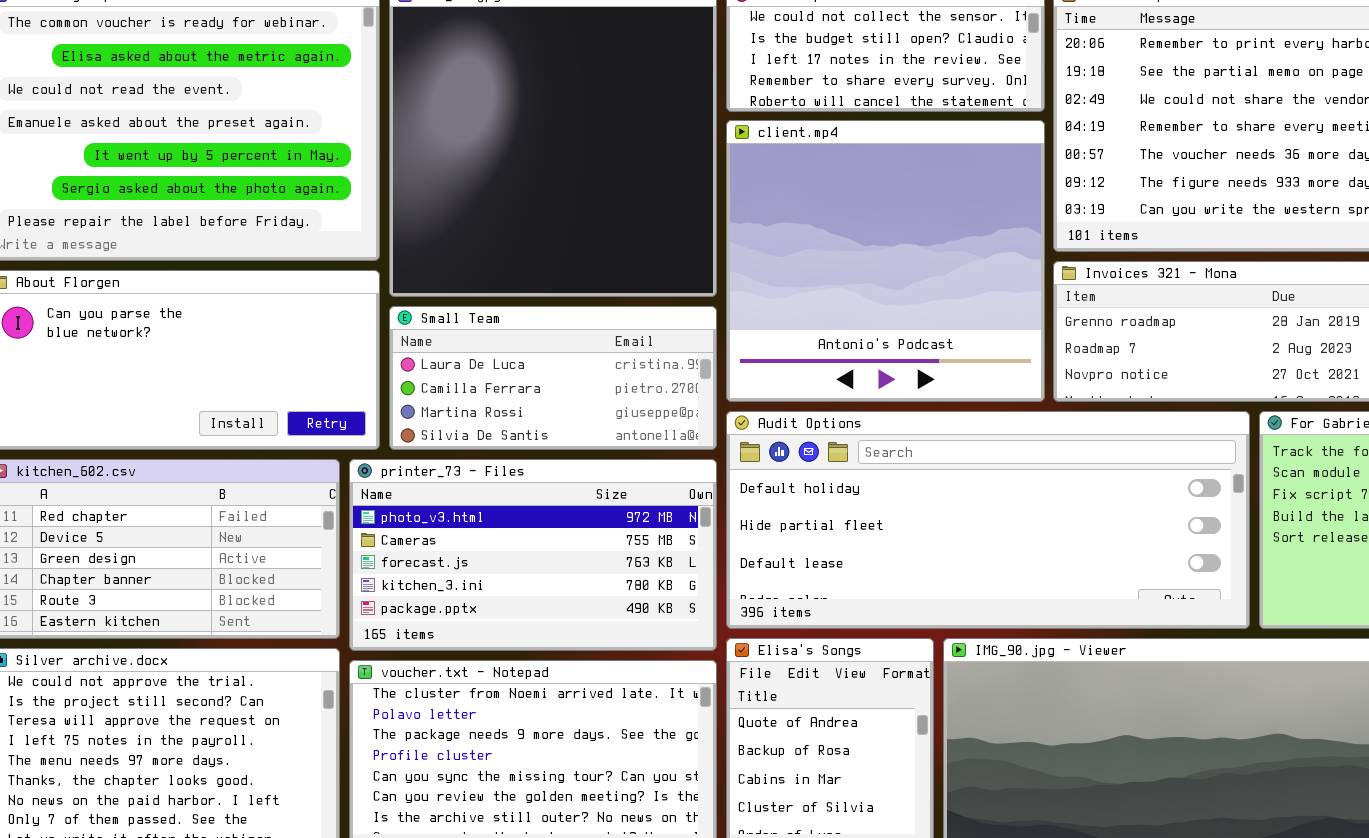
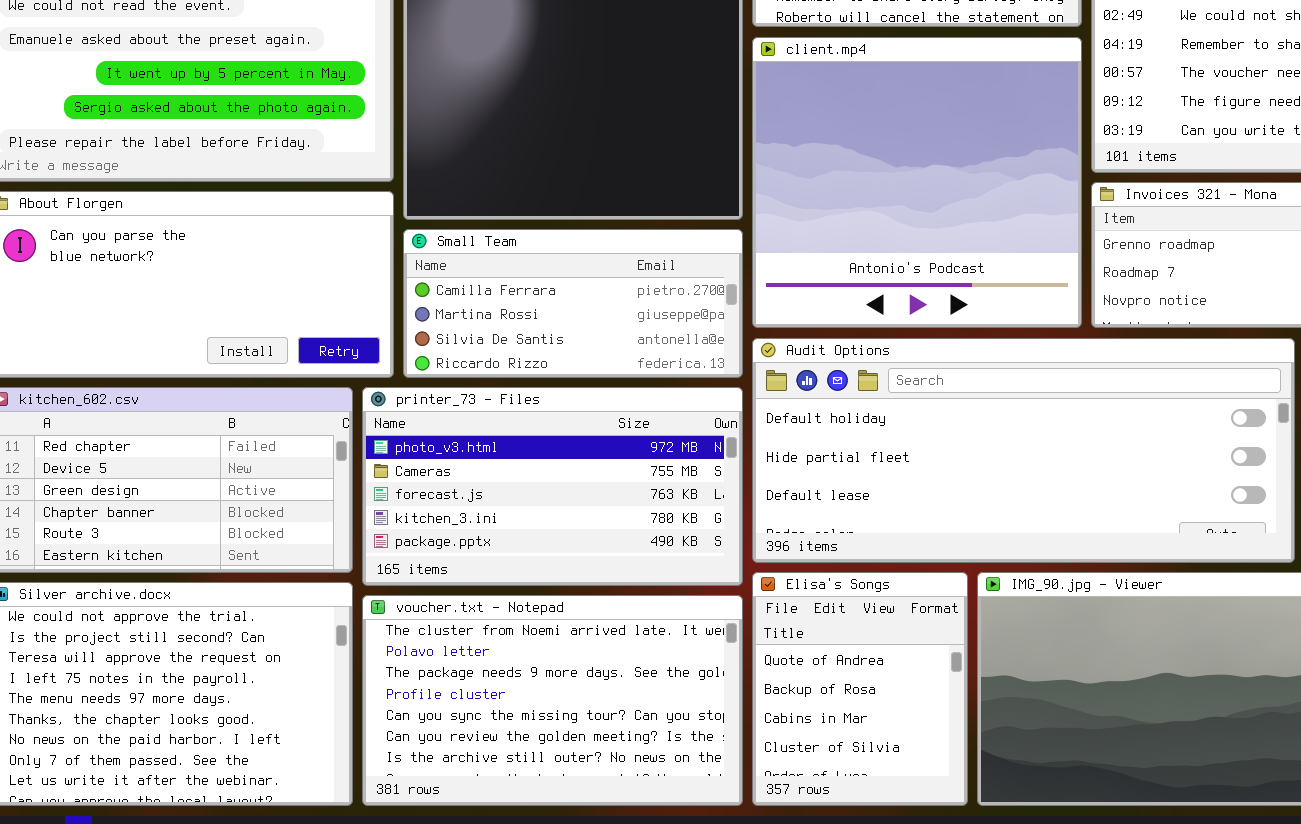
Small Team: [389,306,717,450] -> [403,229,743,378], scrolled down 1 row

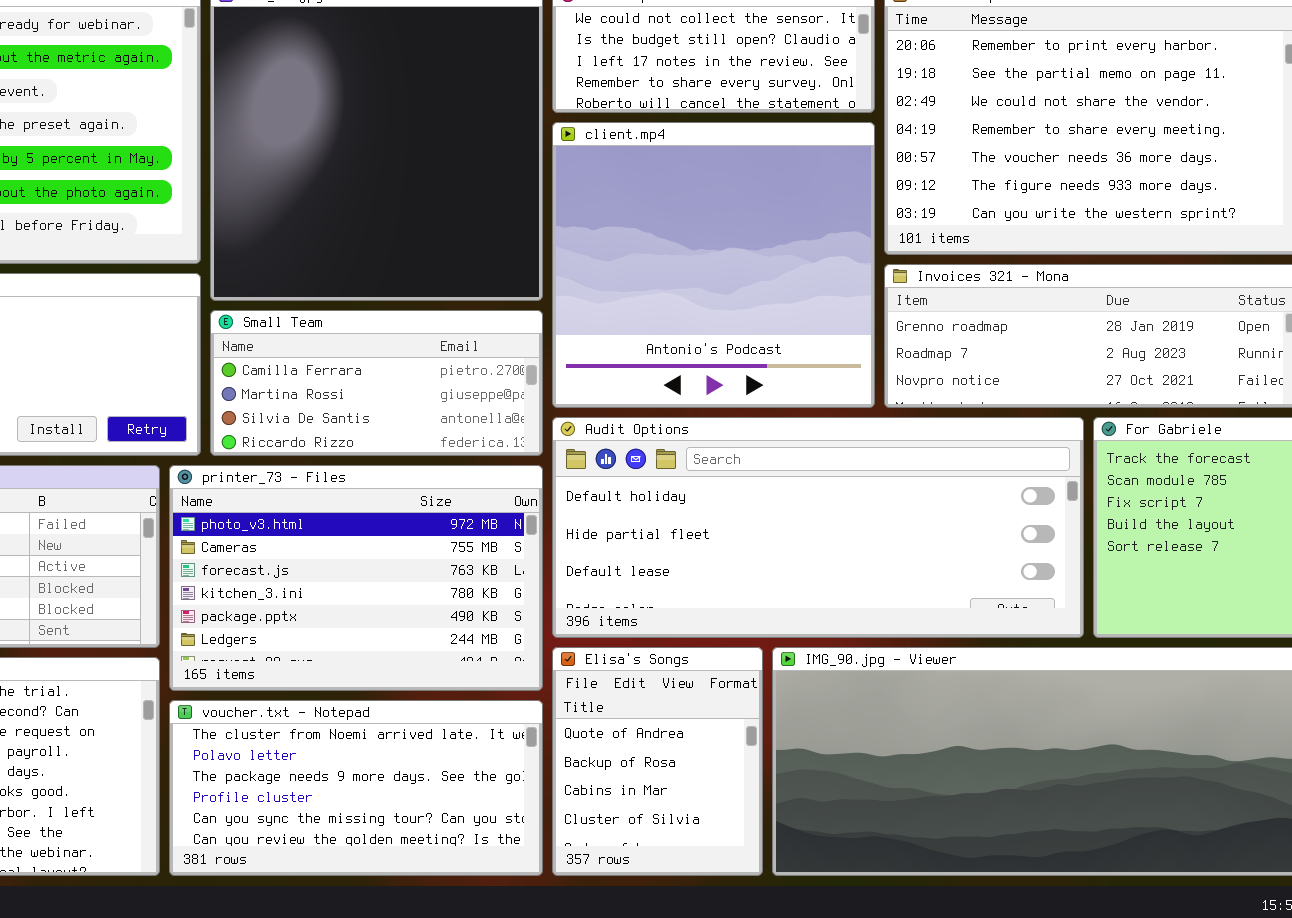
printer_73 - Files: [362,387,743,586] -> [169,465,543,691], resized
voucher.txt - Notepad: [362,595,743,806] -> [169,700,543,876], resized

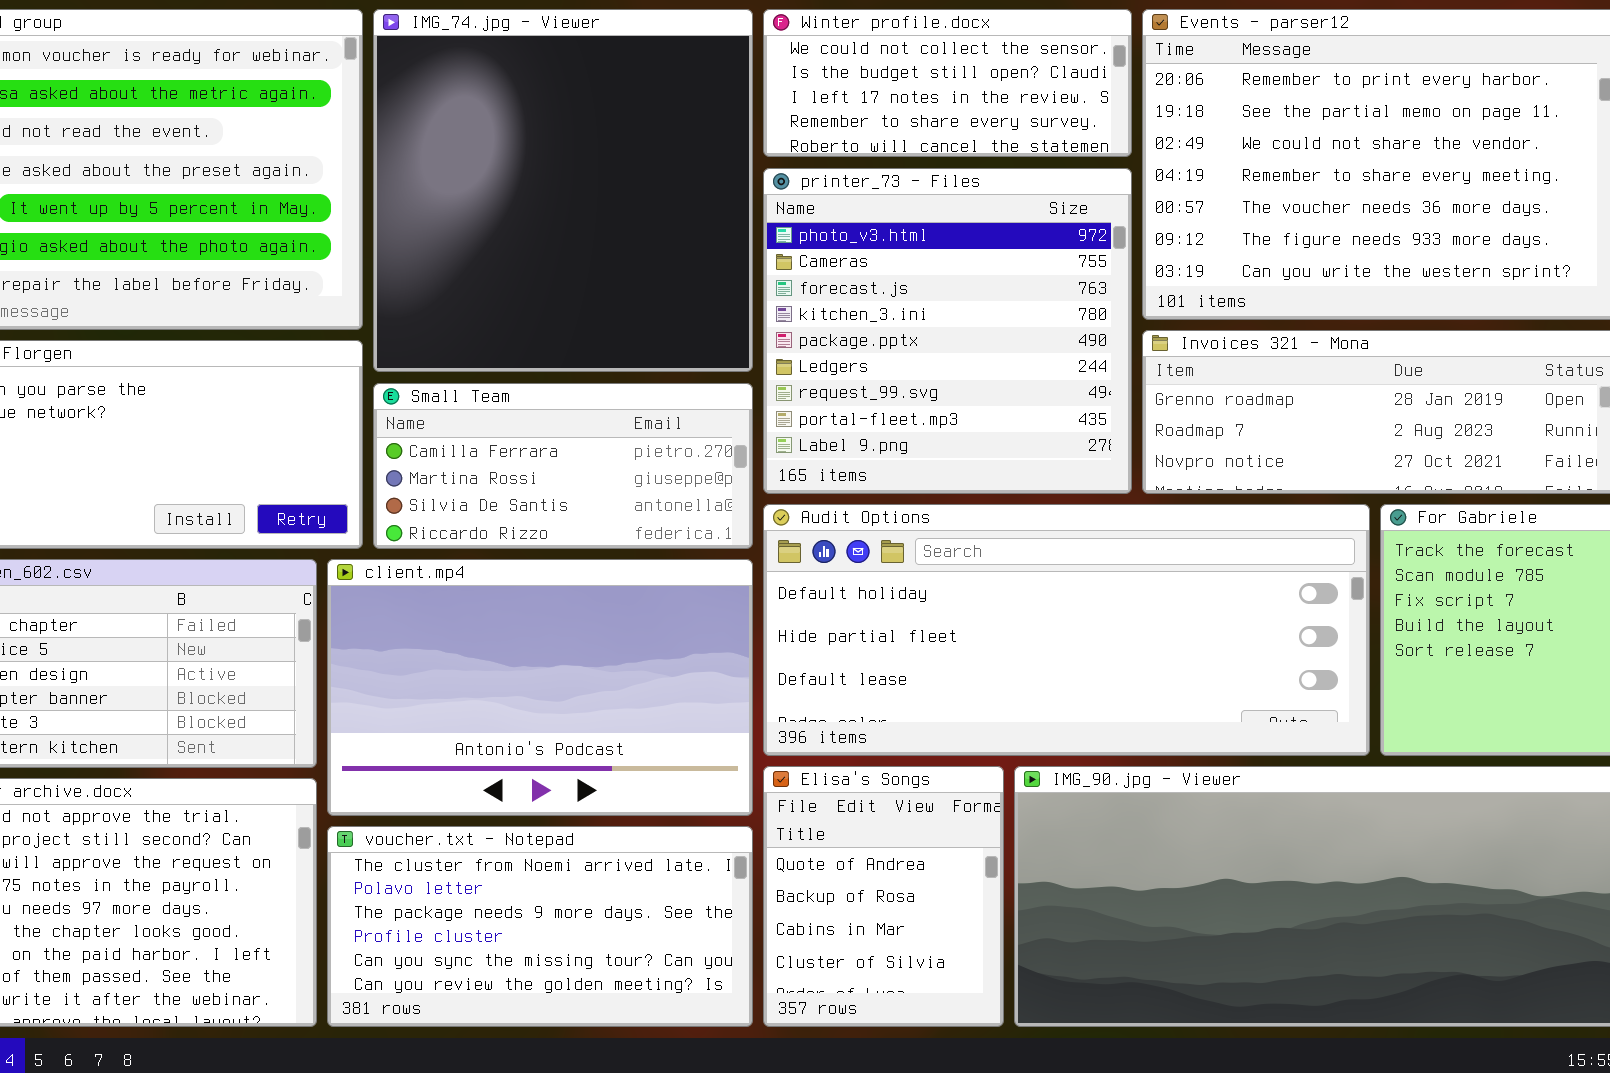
client.mp4: [552,122,875,408] -> [327,559,753,816], moved, resized
printer_73 - Files: [169,465,543,691] -> [763,168,1132,494], moved, resized

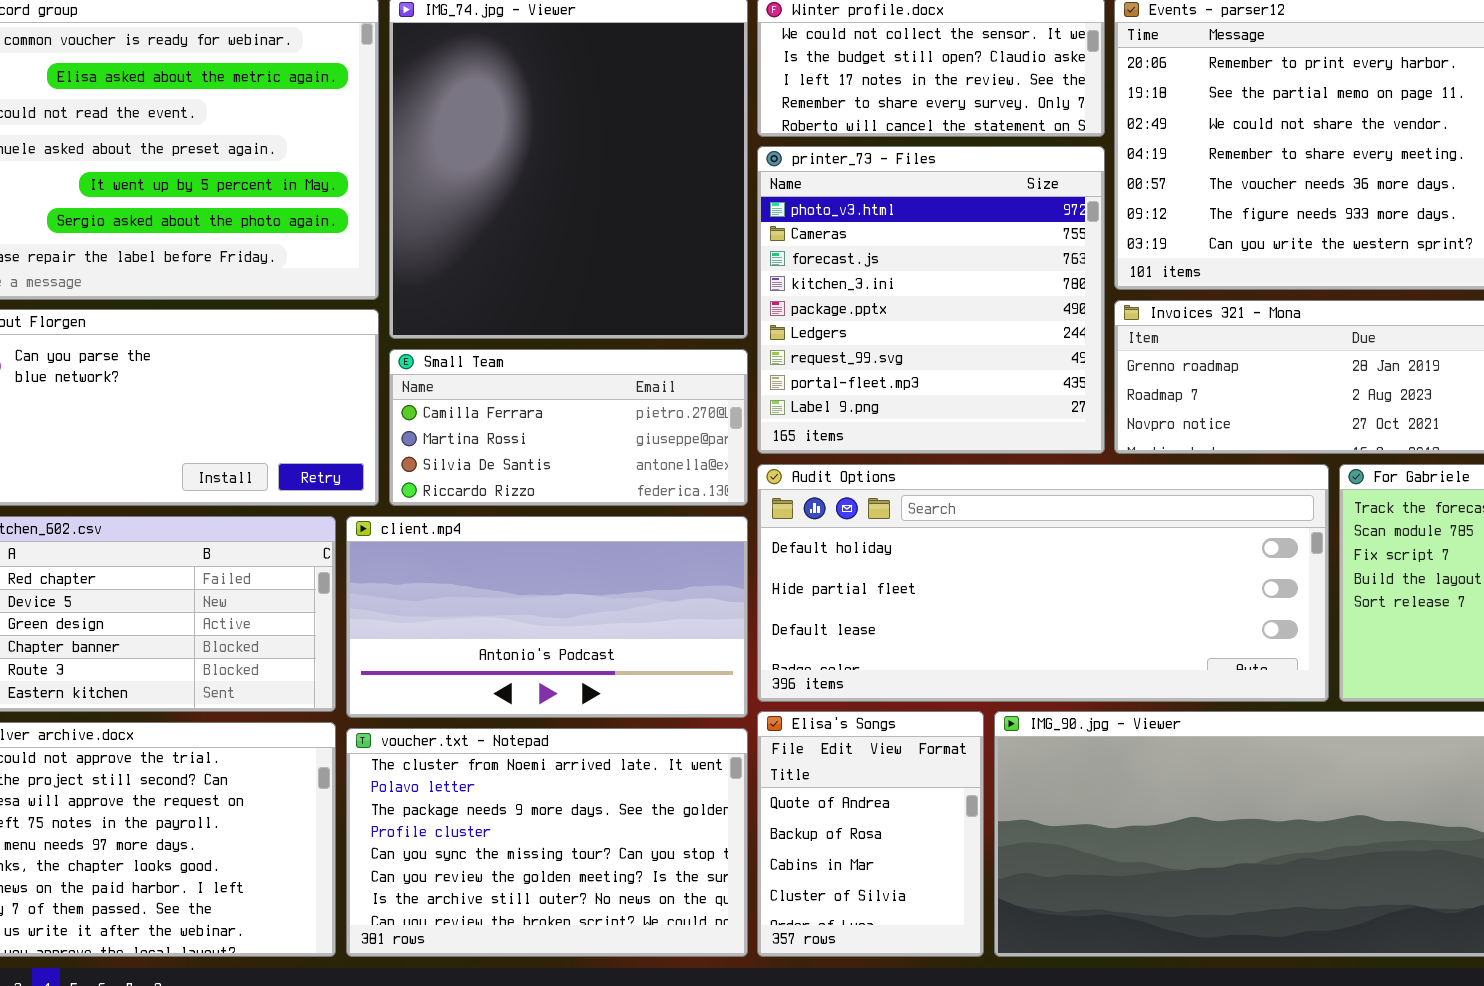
client.mp4: [327,559,753,816] -> [346,516,748,718], resized
voucher.txt - Notepad: [327,826,753,1027] -> [346,728,748,957], resized

